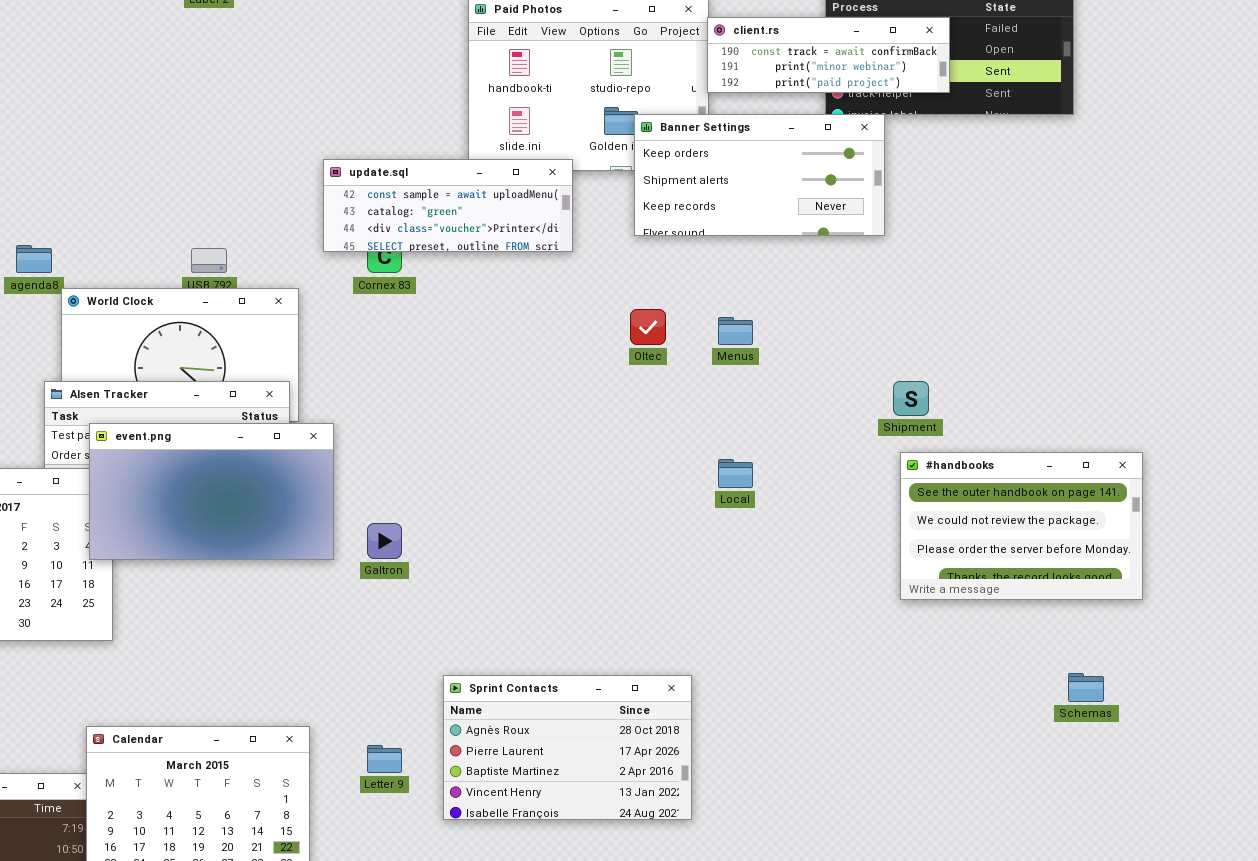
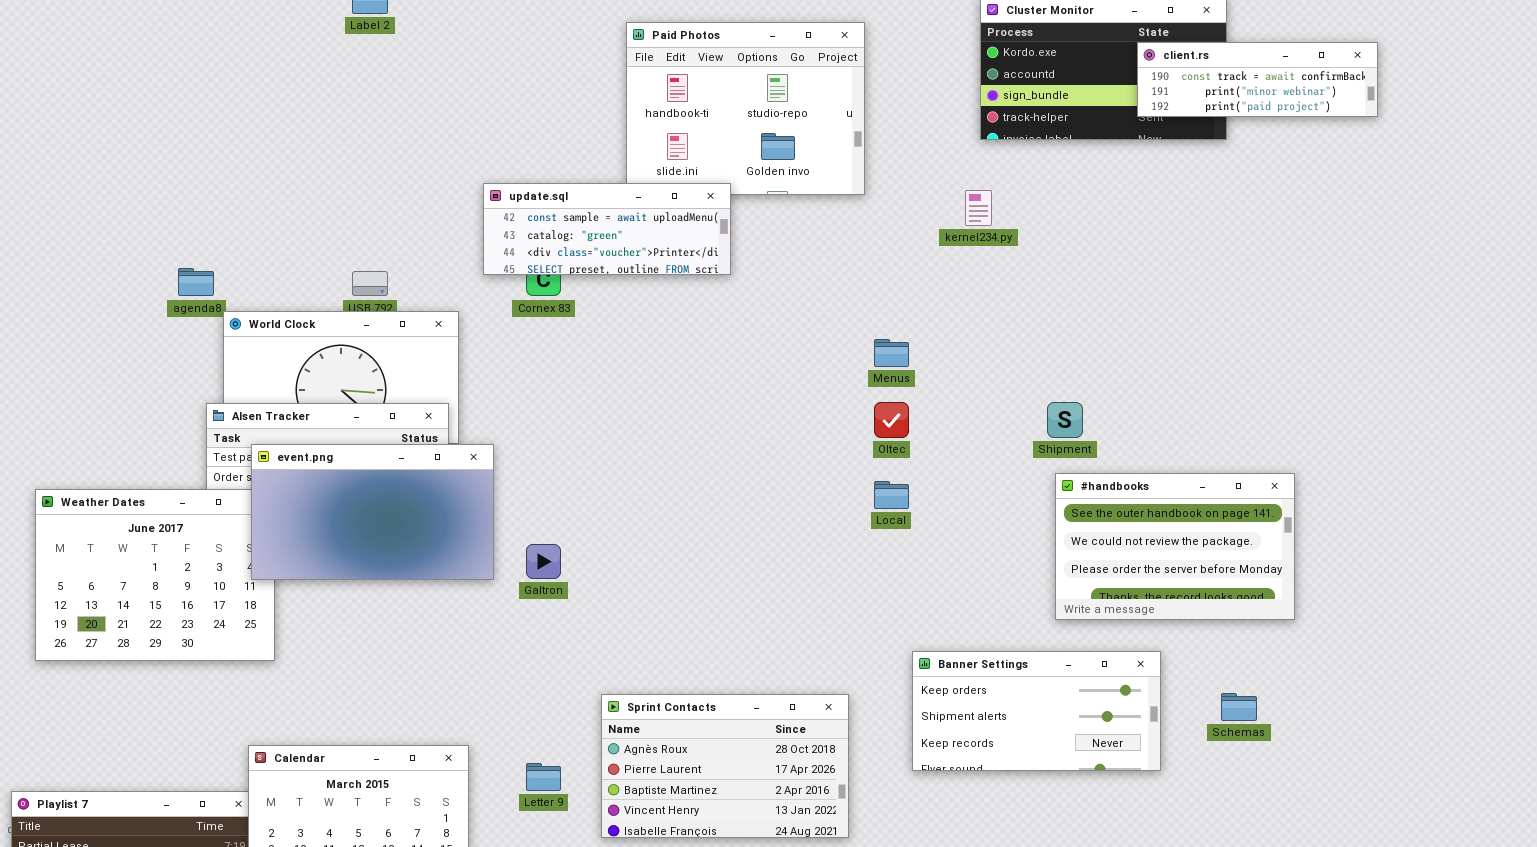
client.rs: [707,17,950,93] -> [1137,42,1378,117], moved
Banner Settings: [634,114,885,236] -> [912,651,1161,771], moved
Oltec: [630,309,666,345] -> [874,402,909,438], moved

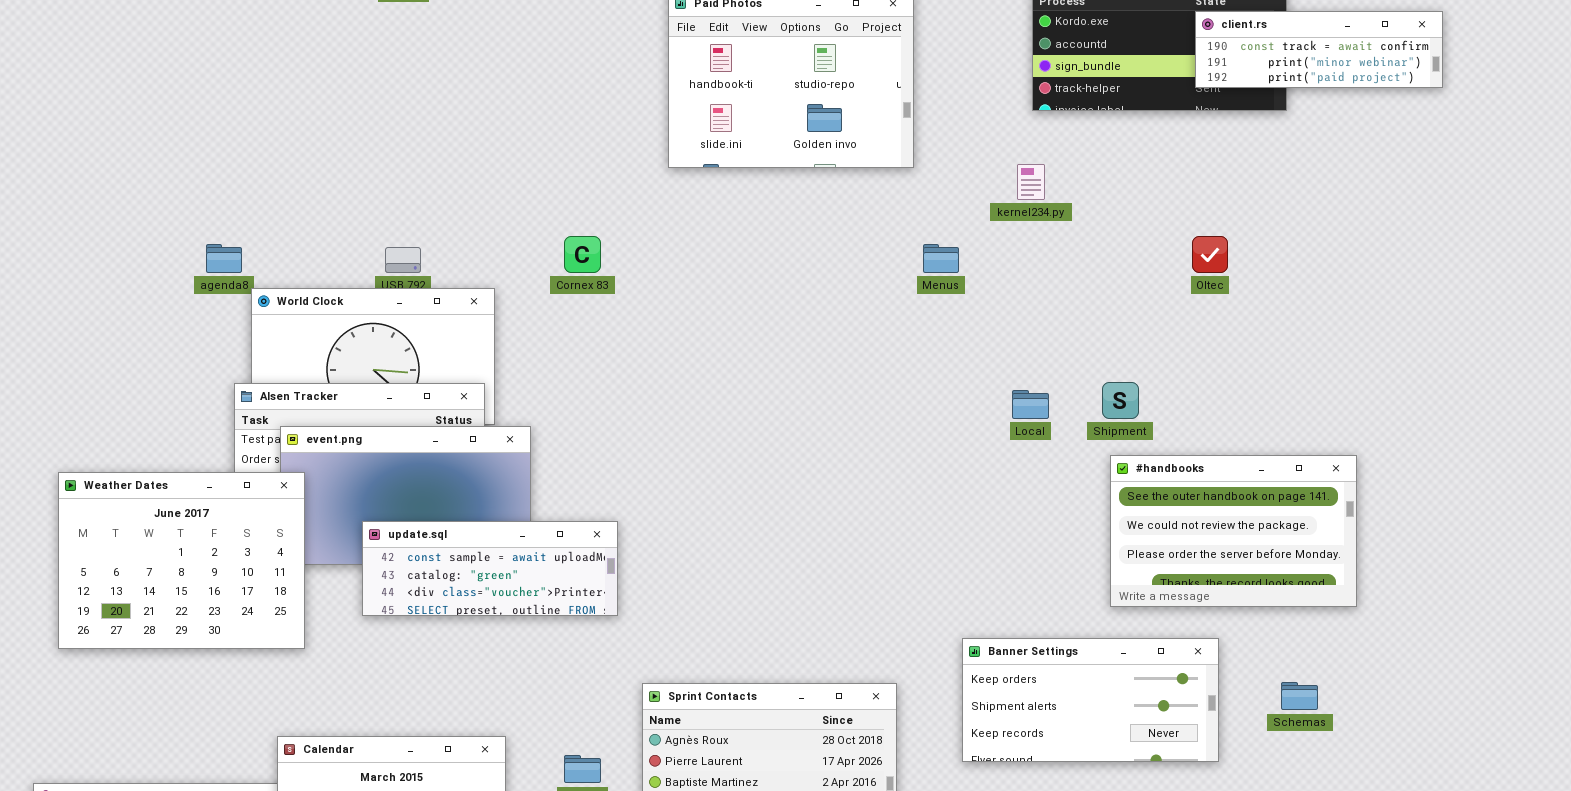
update.sql: [483,183,731,275] -> [362,521,618,616], moved
Menus: [874,339,909,367] -> [923,244,959,273], moved
Oltec: [874,402,909,438] -> [1192,236,1228,273], moved
Local: [874,481,909,509] -> [1012,390,1049,419], moved
Weather Dates: [35,489,275,661] -> [58,472,305,649], raised

